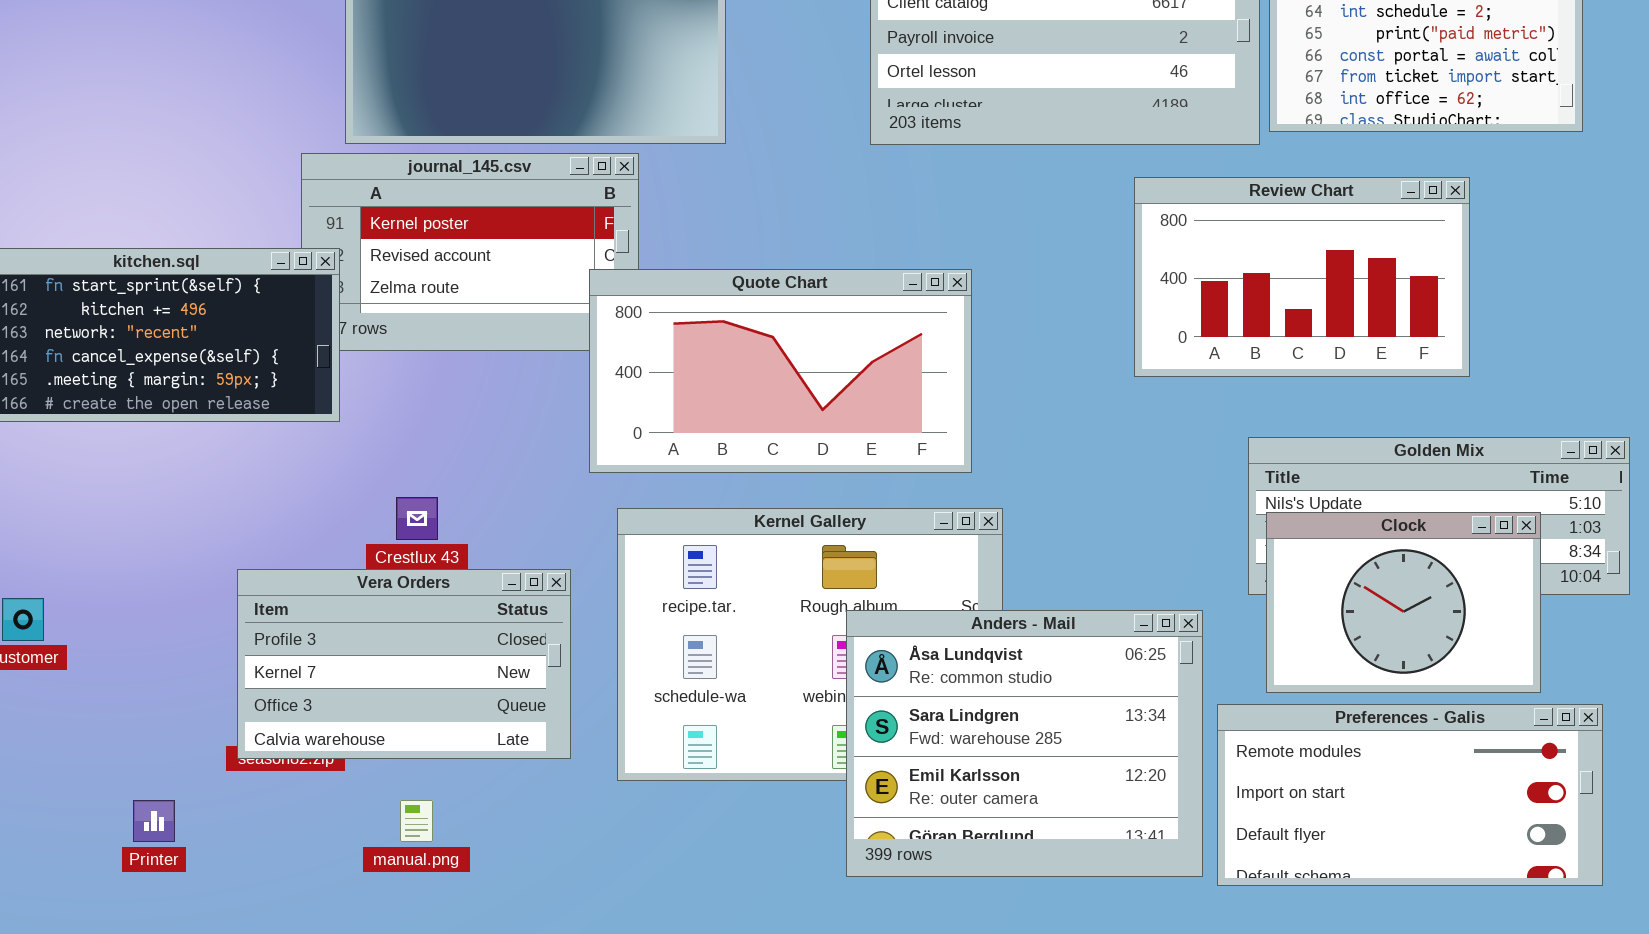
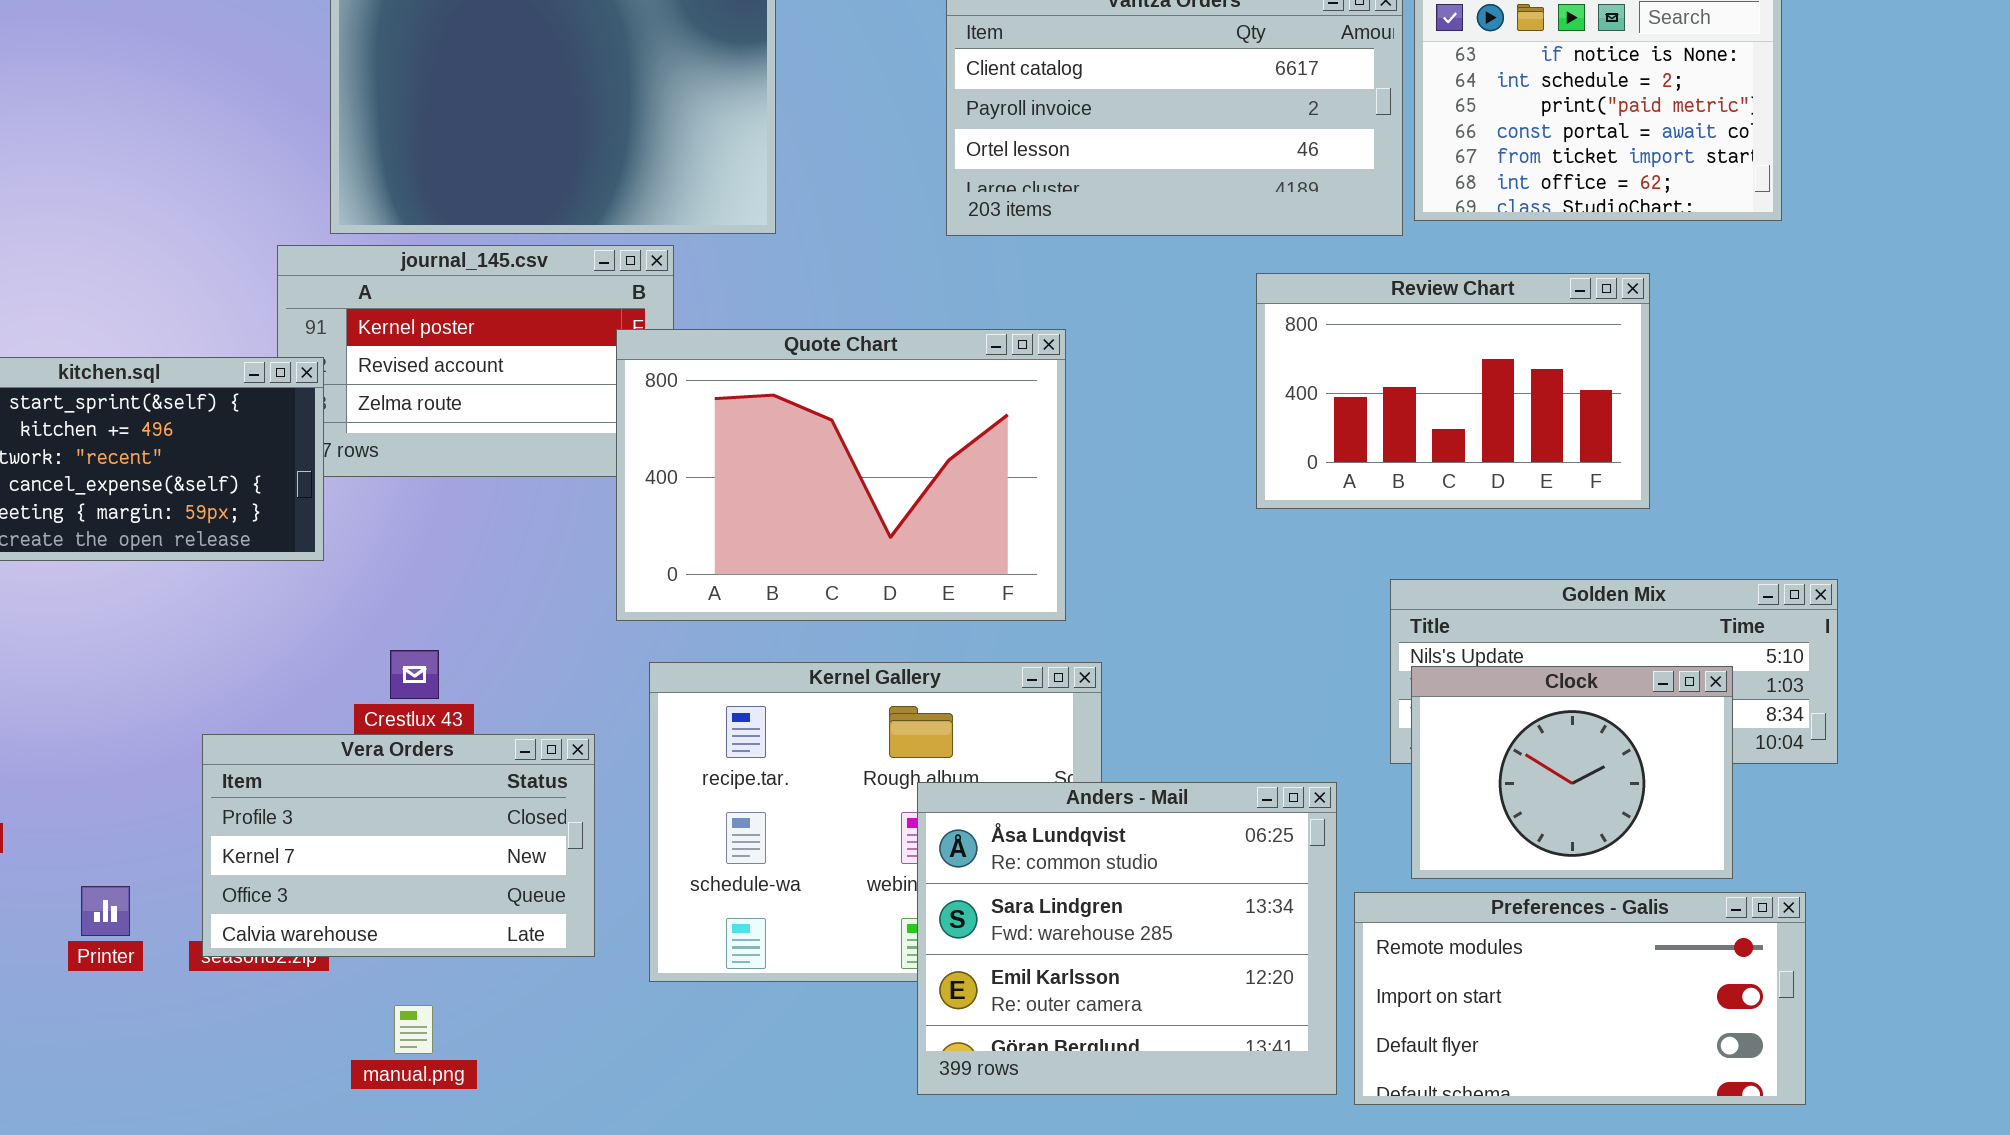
Quote Chart: [589,269,972,473] -> [616,329,1066,621], resized
Printer: [133,800,175,842] -> [81,886,130,936], moved

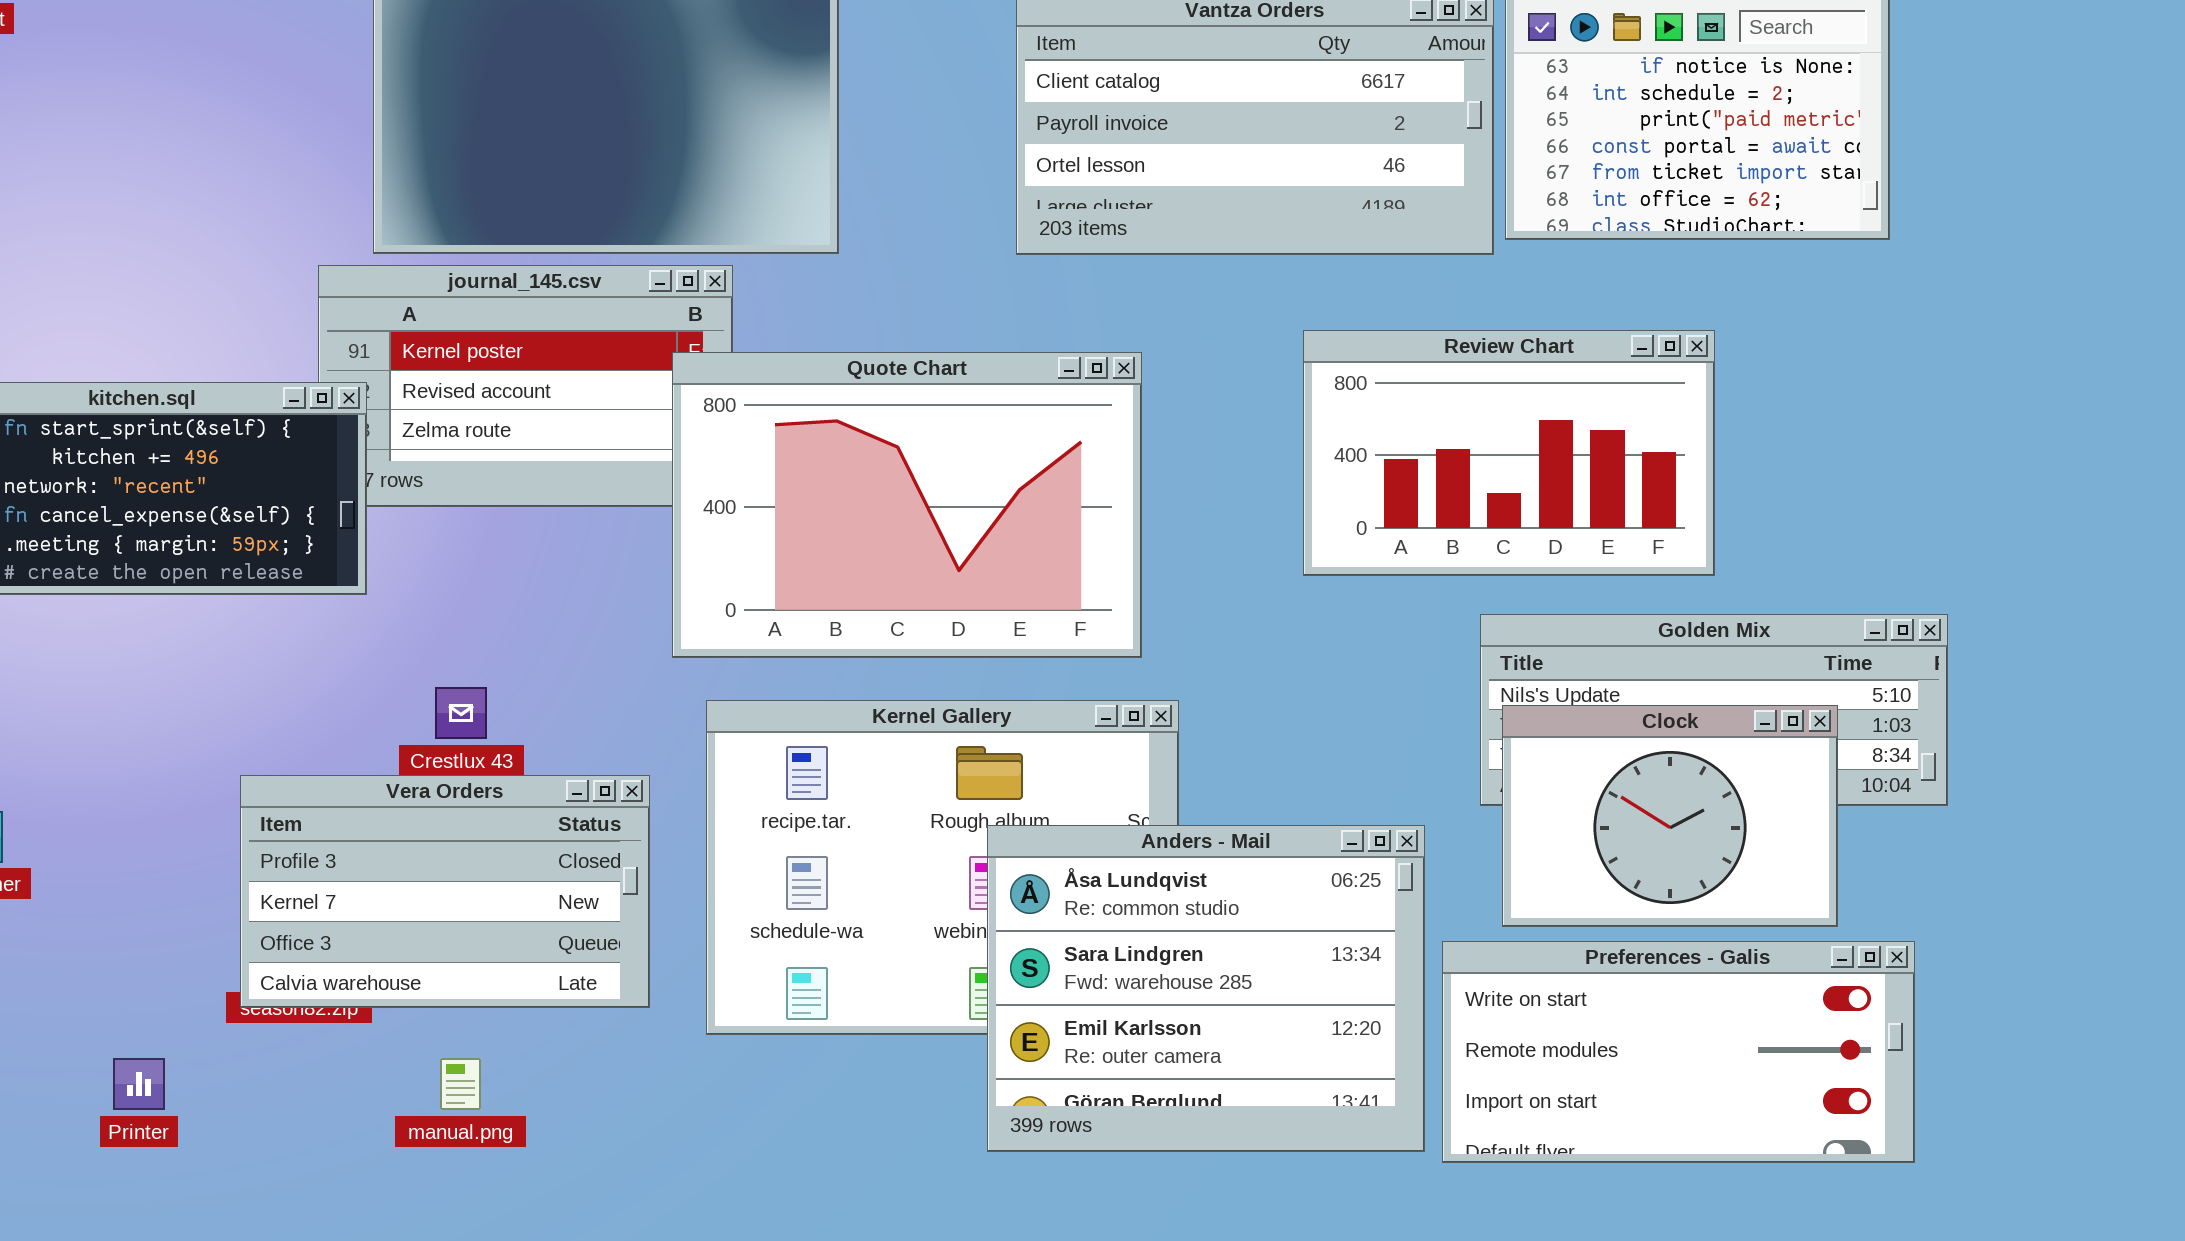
Review Chart: [1256,273,1650,509] -> [1303,330,1715,576], moved
Printer: [81,886,130,936] -> [113,1058,165,1110], moved
Preferences - Galis: [1354,892,1806,1105] -> [1442,941,1915,1163], scrolled up 1 row

